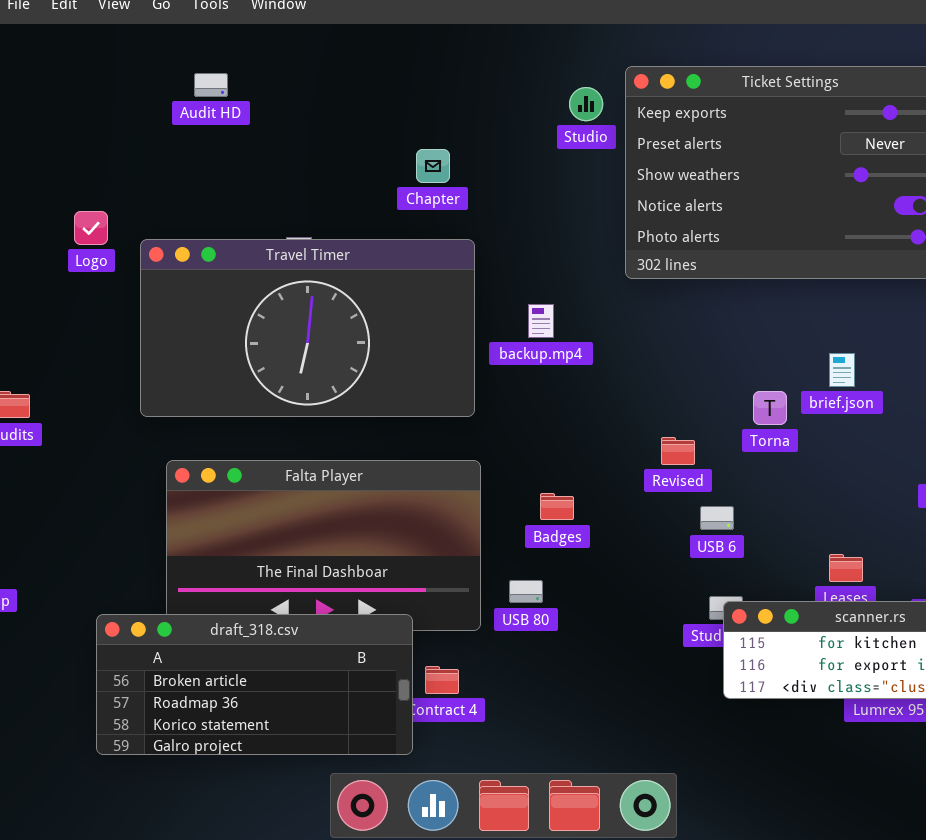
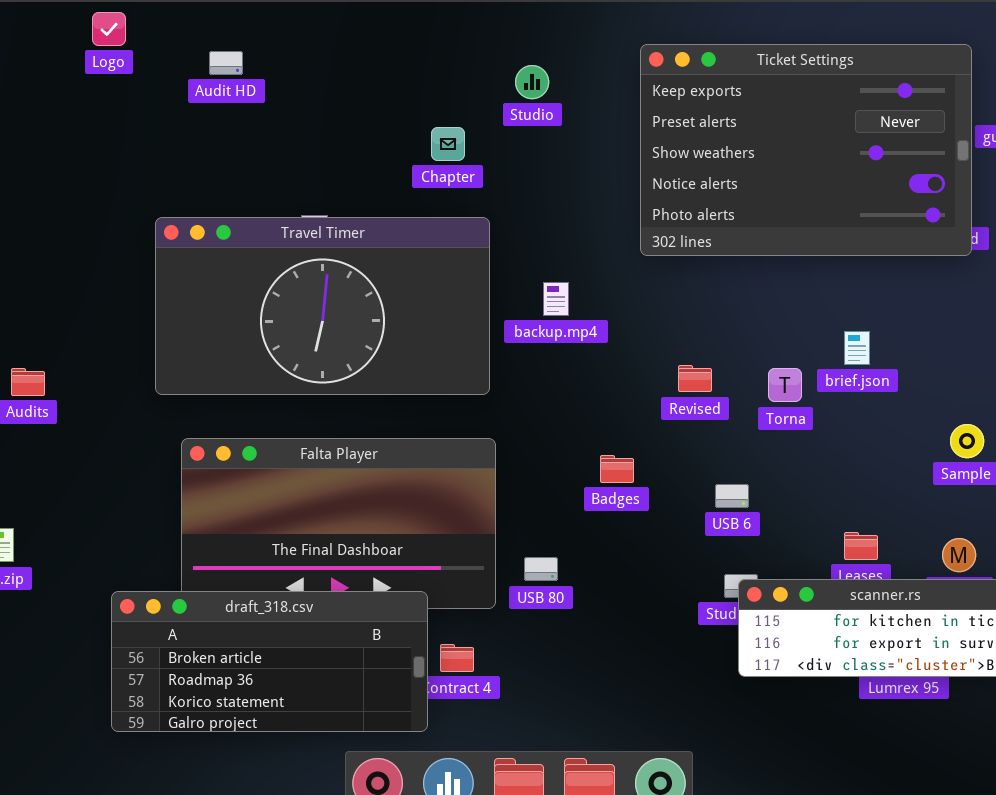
Studio: [569,87,603,121] -> [515,65,549,99], moved
Logo: [74,211,108,245] -> [92,12,126,46], moved
Revised: [661,437,695,465] -> [678,365,712,392], moved
Badges: [540,493,574,520] -> [600,455,634,483], moved

